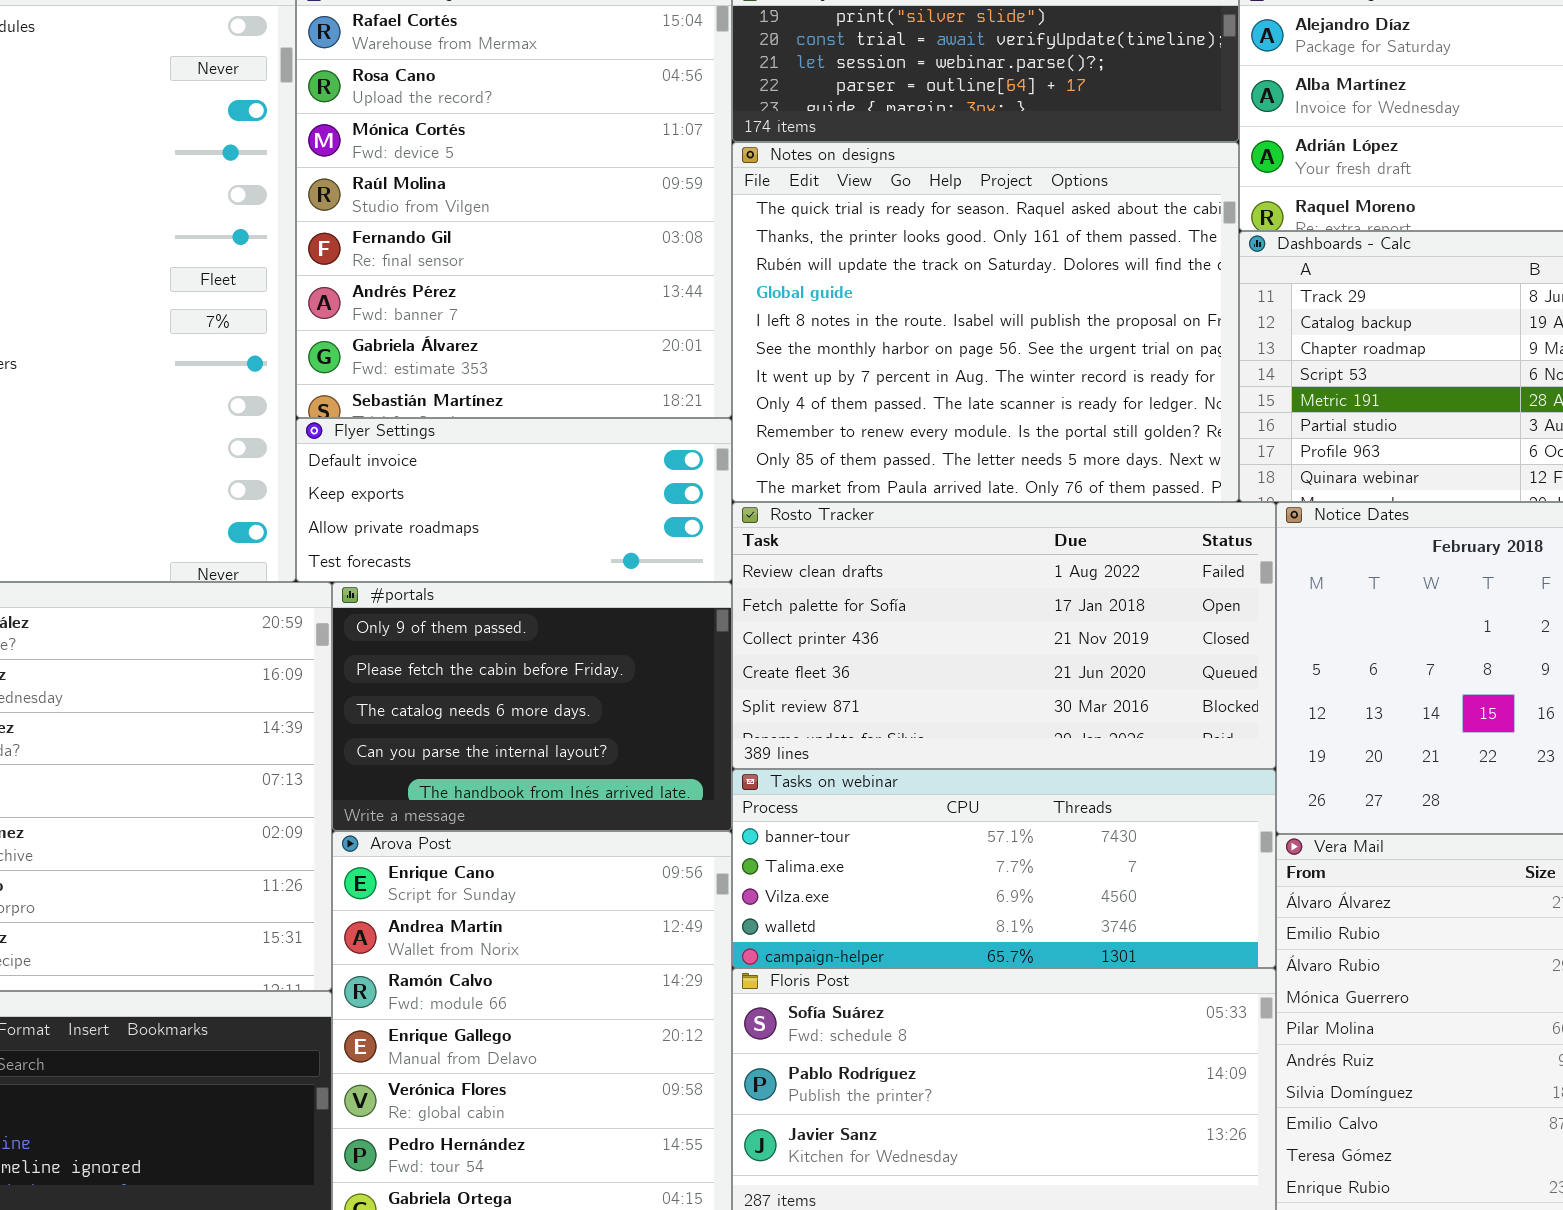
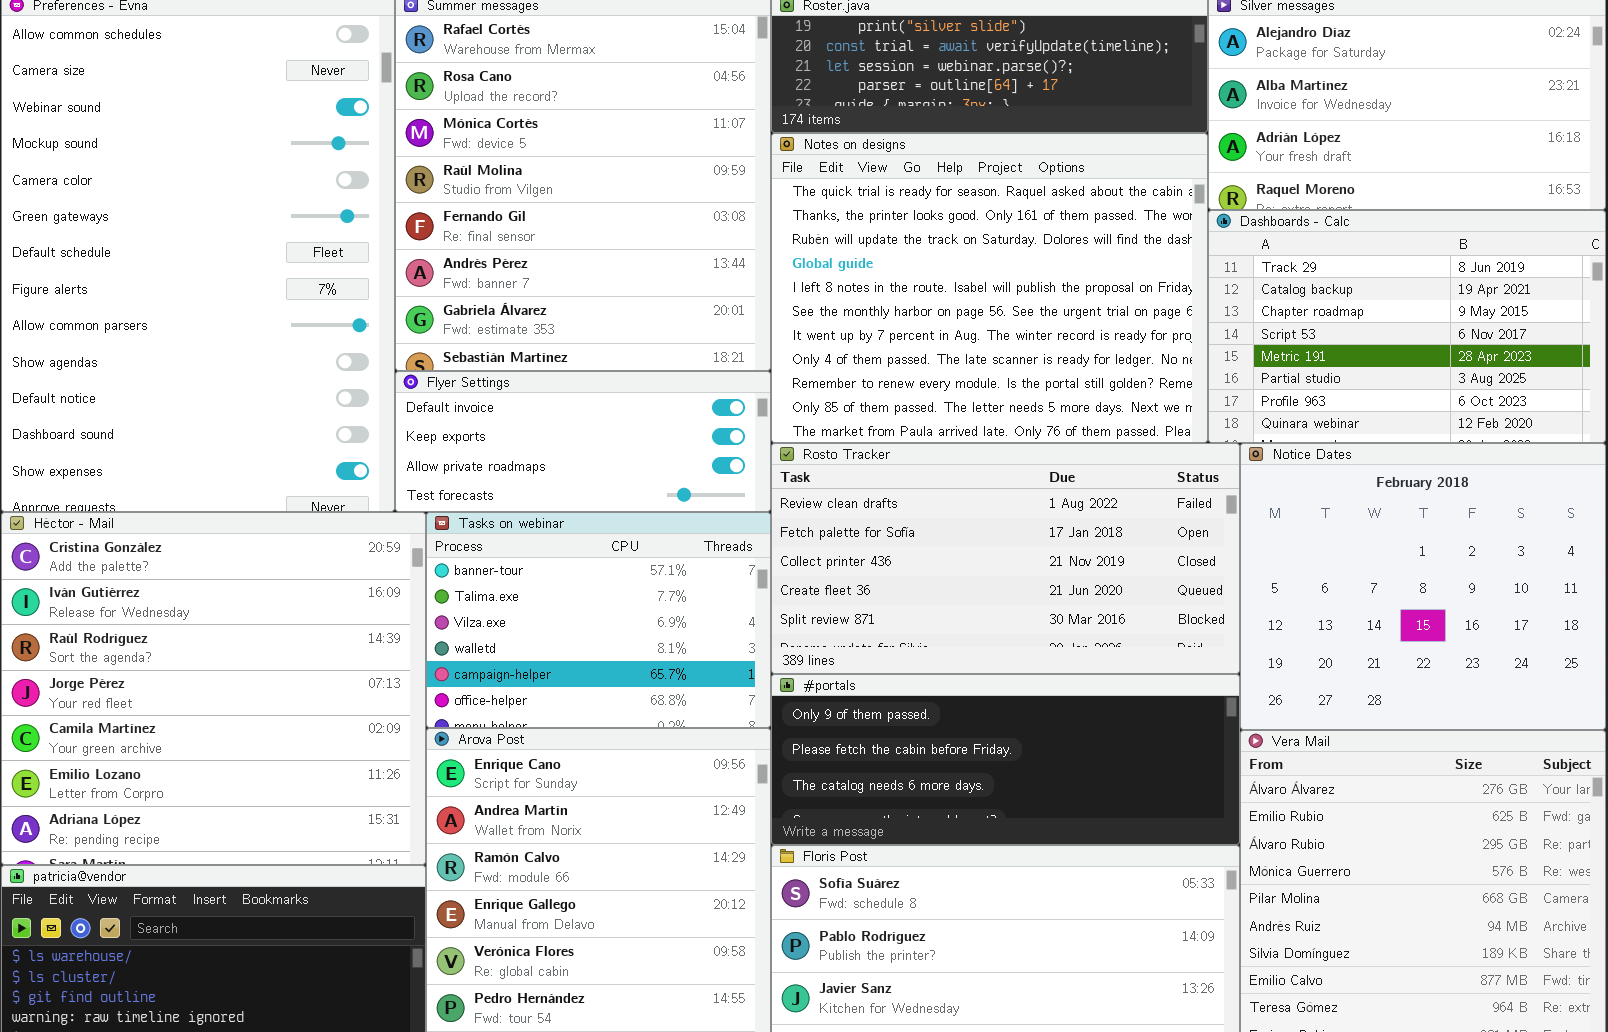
#portals: [332,582,732,831] -> [771,674,1240,845], moved, resized
Tasks on webinar: [732,769,1276,968] -> [426,512,771,728], moved, resized

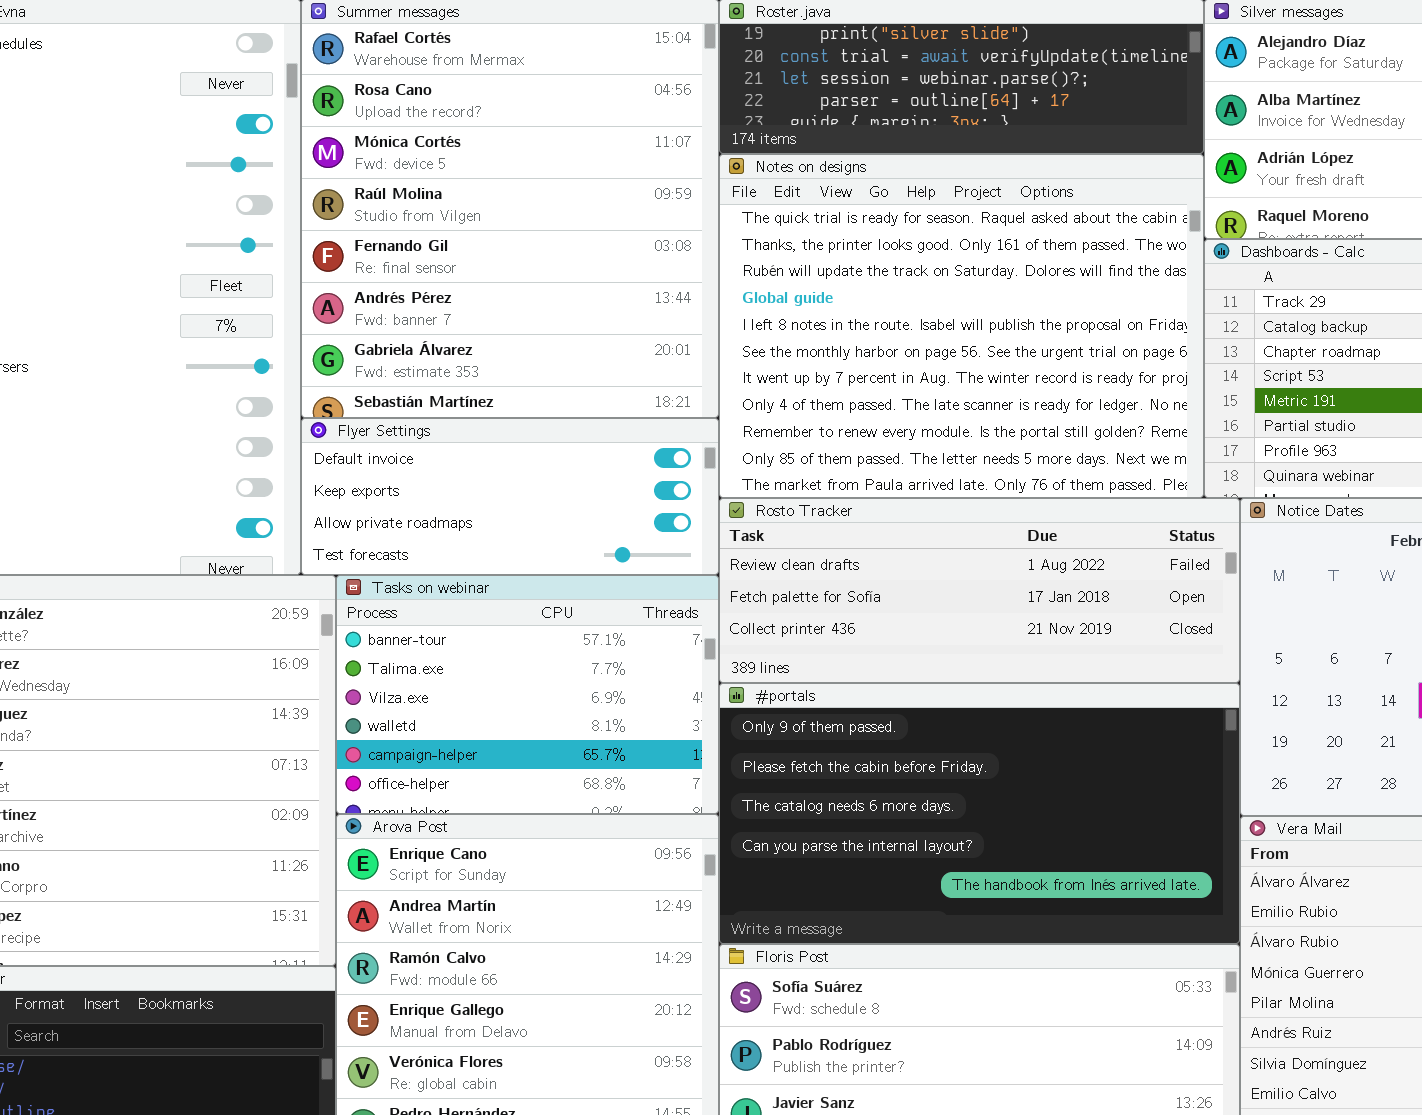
Rosto Tracker: [771,443,1240,674] -> [719,498,1240,683], resized
#portals: [771,674,1240,845] -> [719,683,1240,944], resized

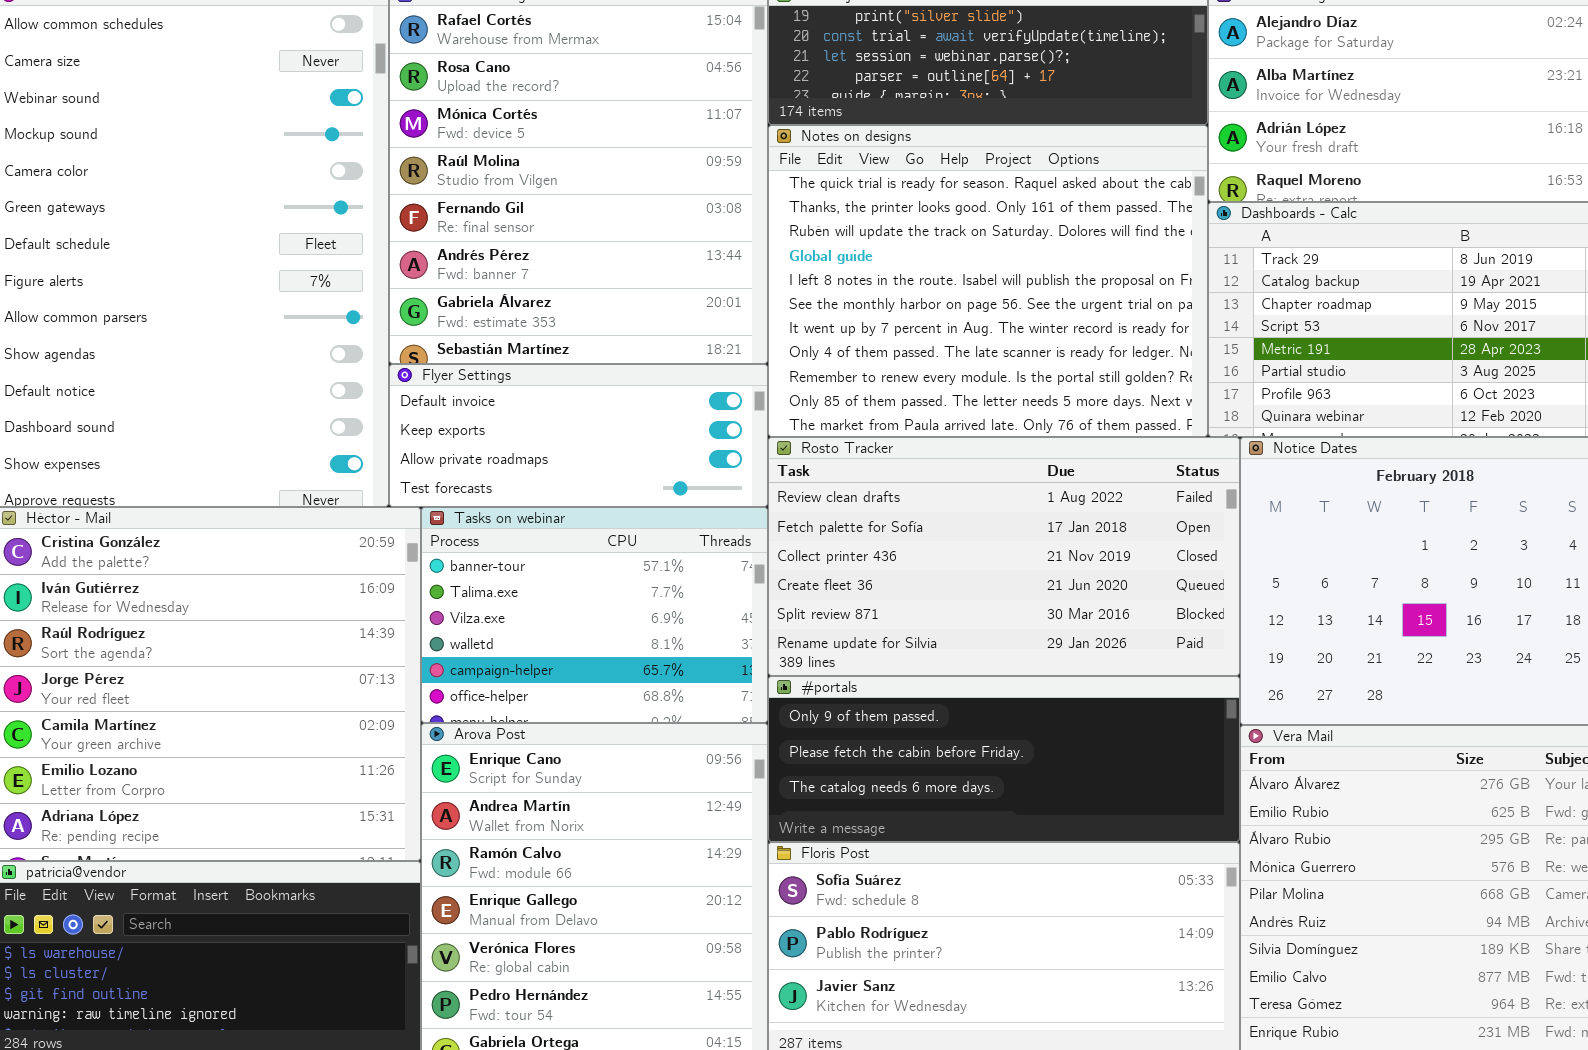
Rosto Tracker: [719,498,1240,683] -> [768,437,1240,676], resized
#portals: [719,683,1240,944] -> [768,676,1240,842], resized

